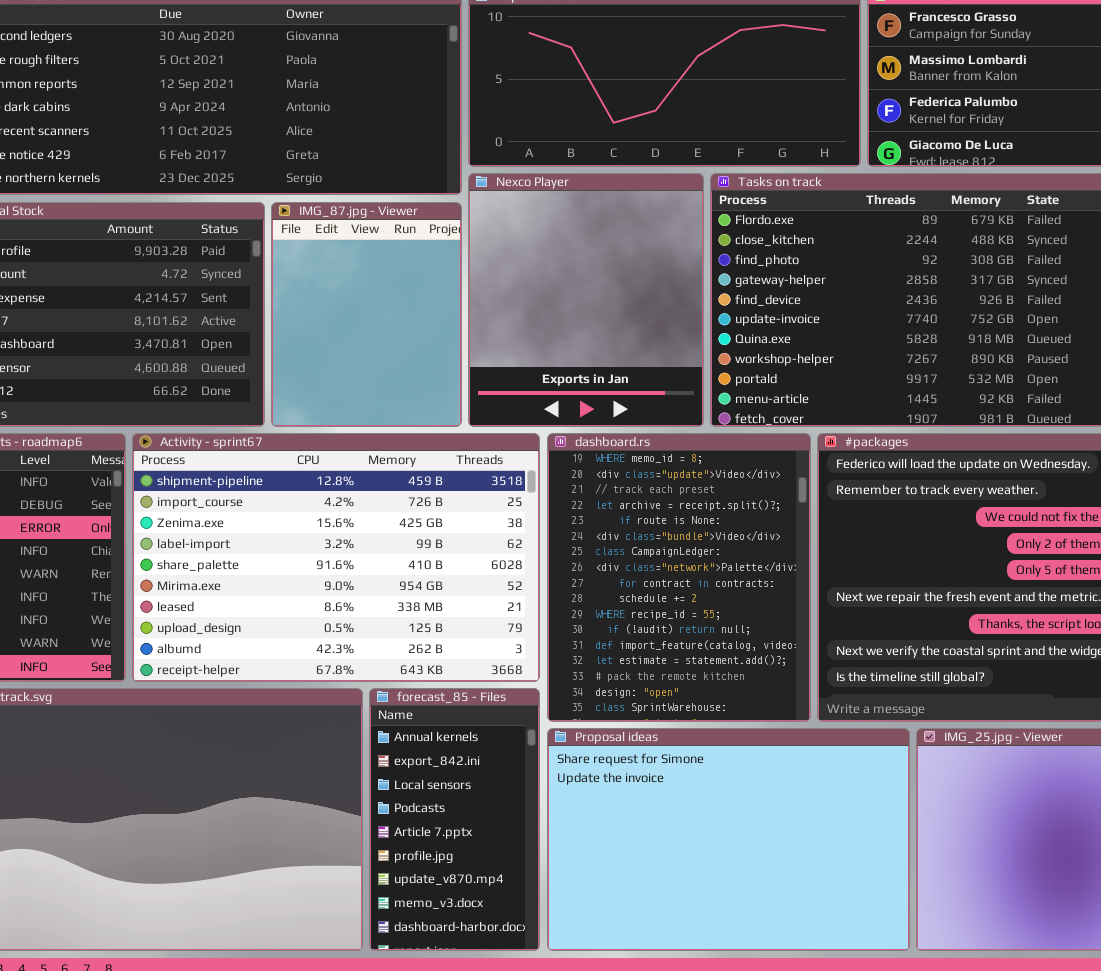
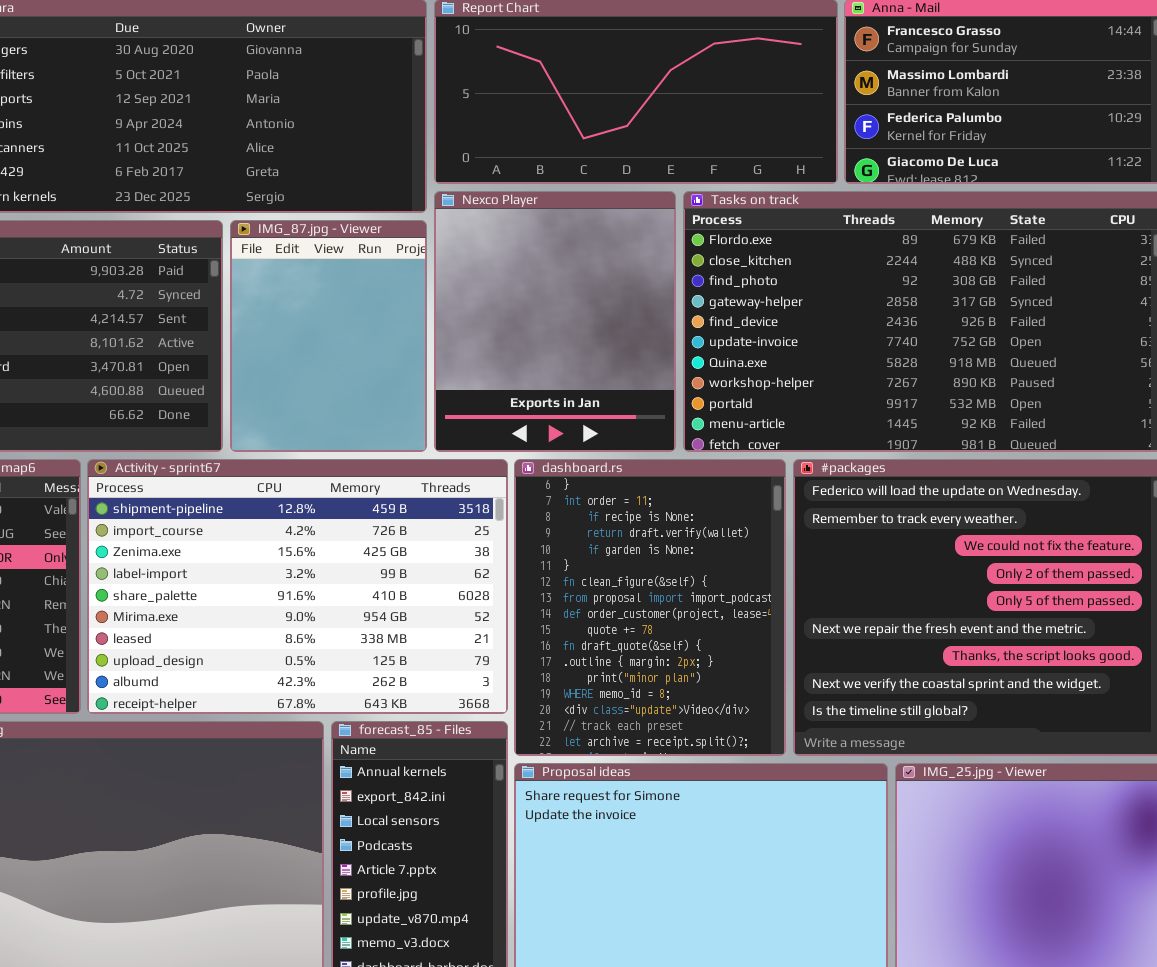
dashboard.rs: [547,433,811,722] -> [514,459,786,756], scrolled up 13 rows

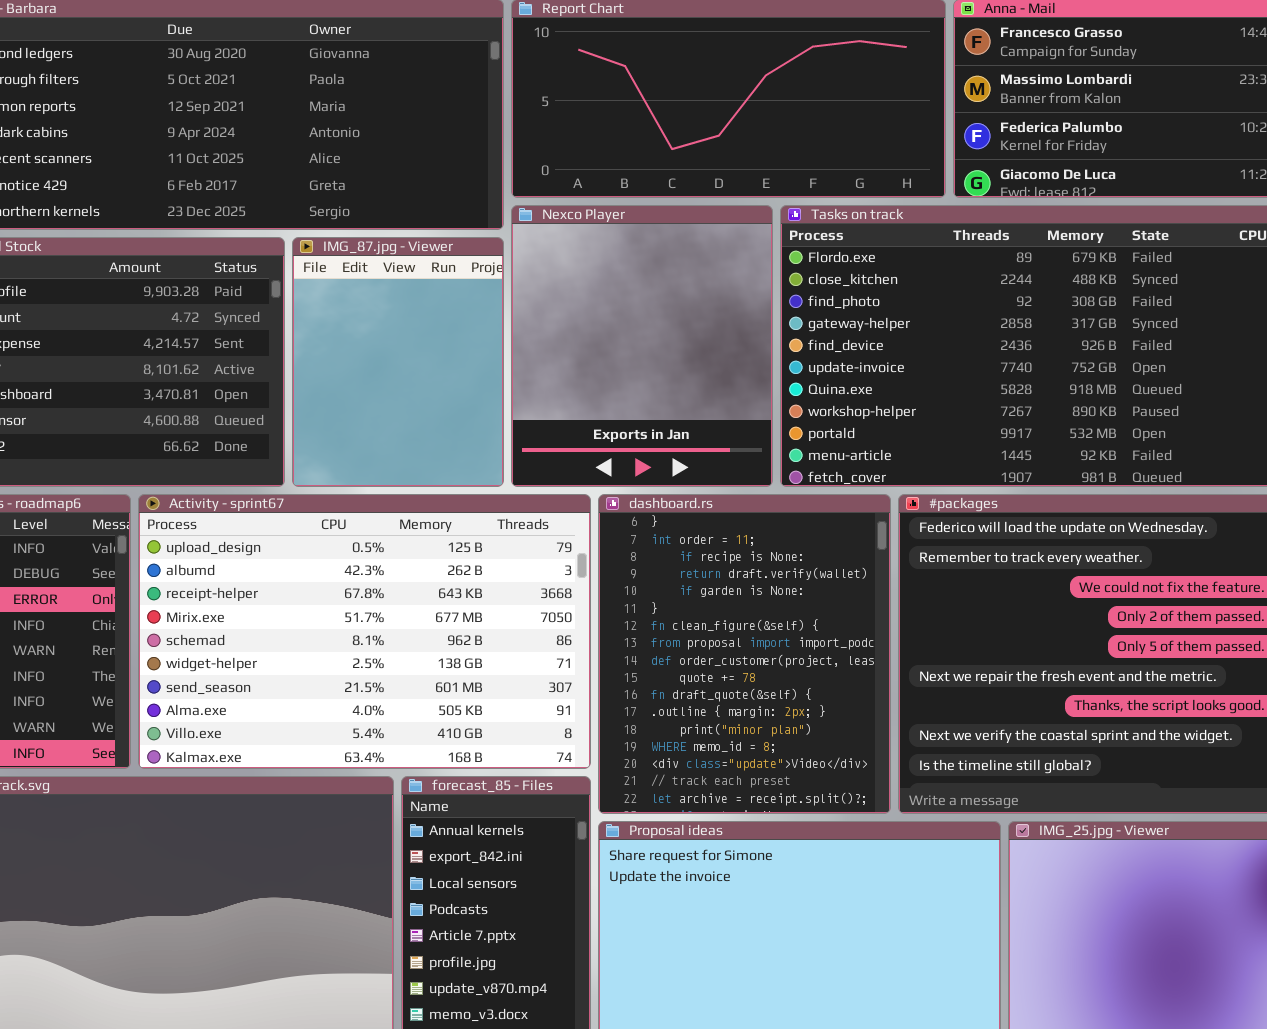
Activity - sprint67: [87,459,508,714] -> [138,494,591,769], scrolled down 7 rows

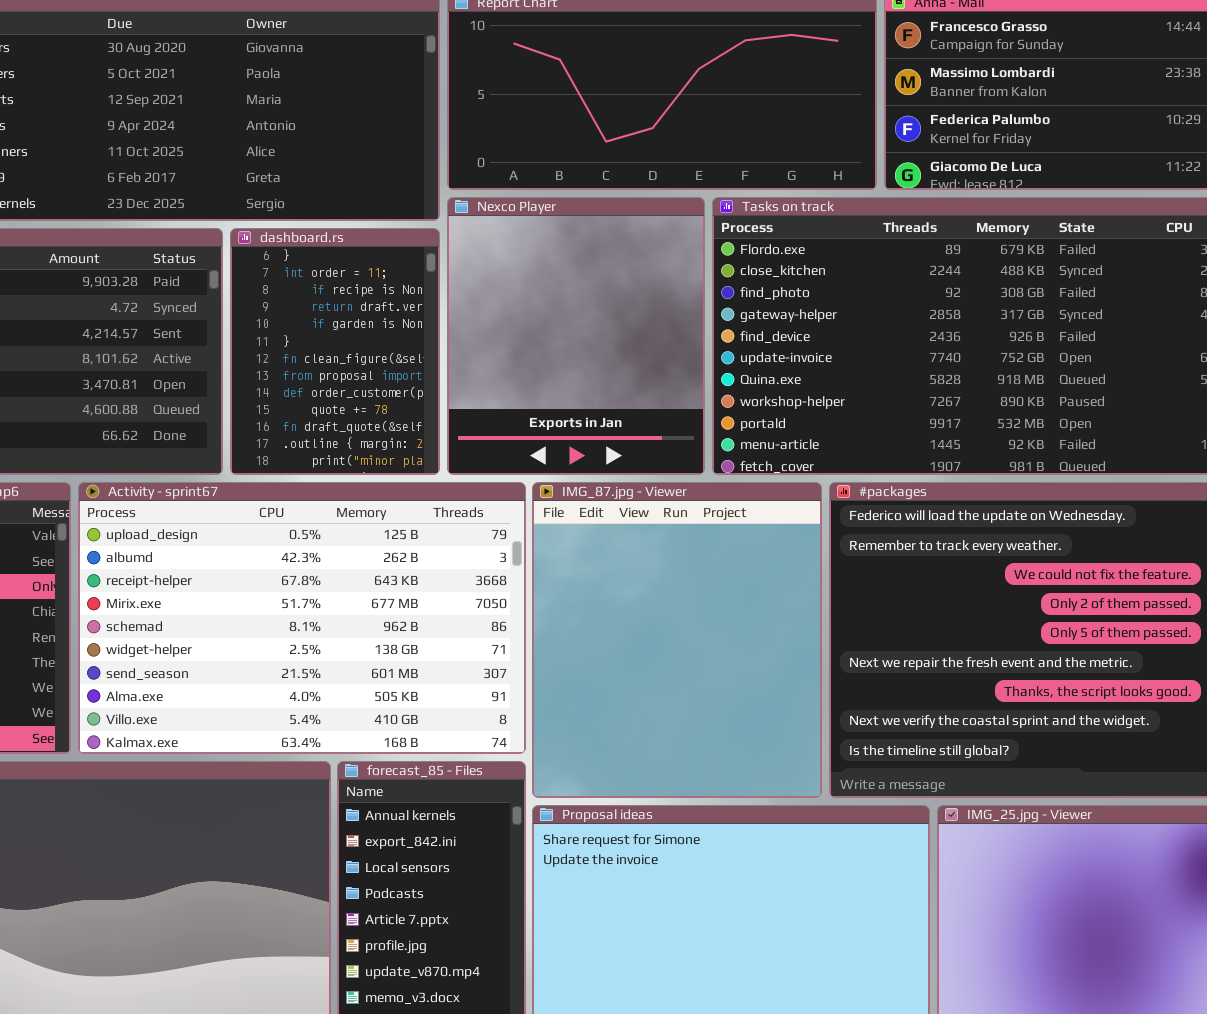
IMG_87.jpg - Viewer: [292,237,504,487] -> [532,482,822,798], moved, resized
dashboard.rs: [598,494,891,814] -> [230,228,440,475], moved, resized

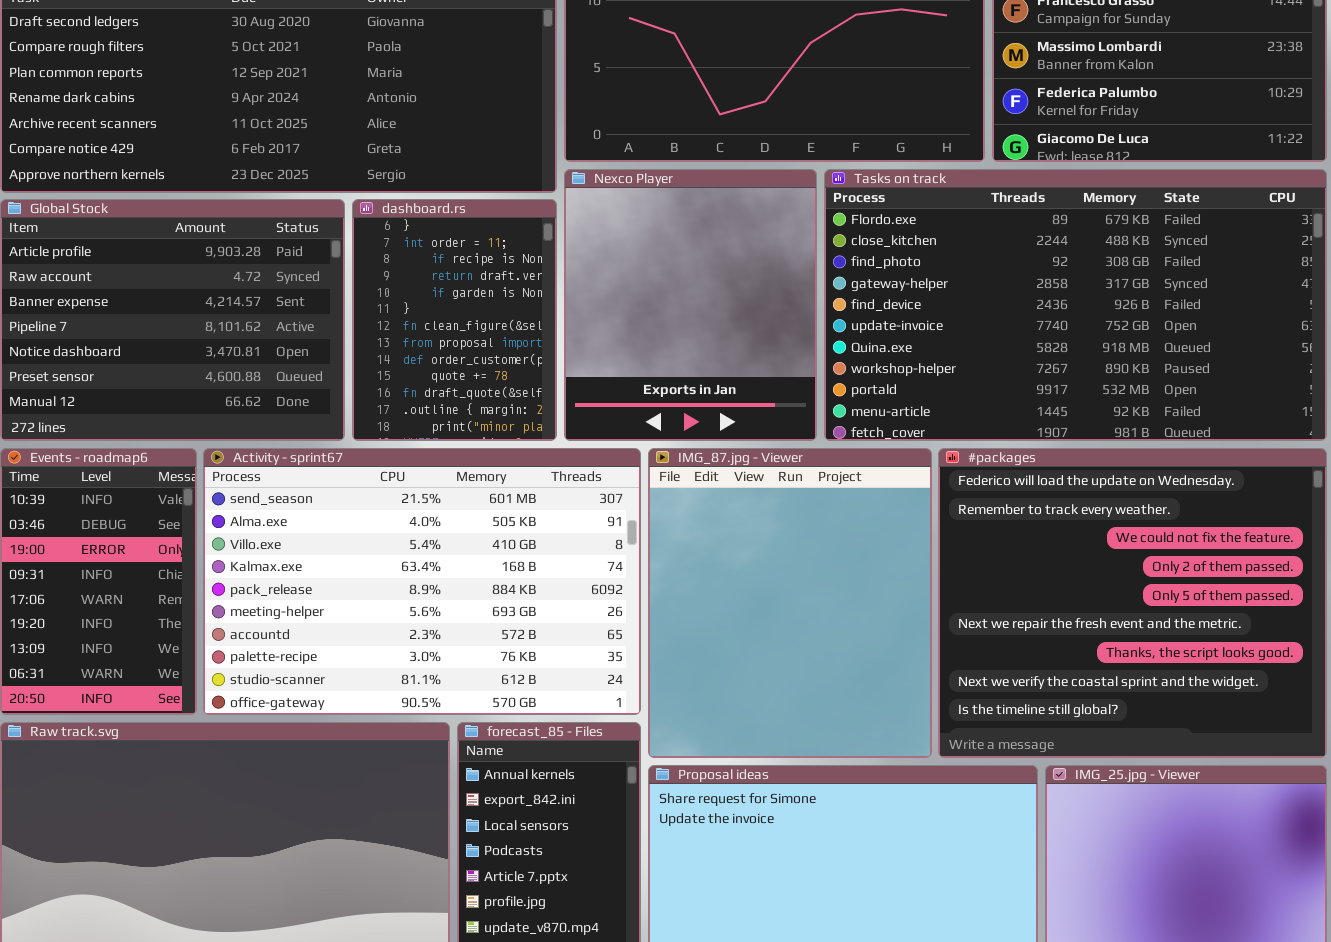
Activity - sprint67: [78,482,526,754] -> [203,448,641,715], scrolled down 6 rows

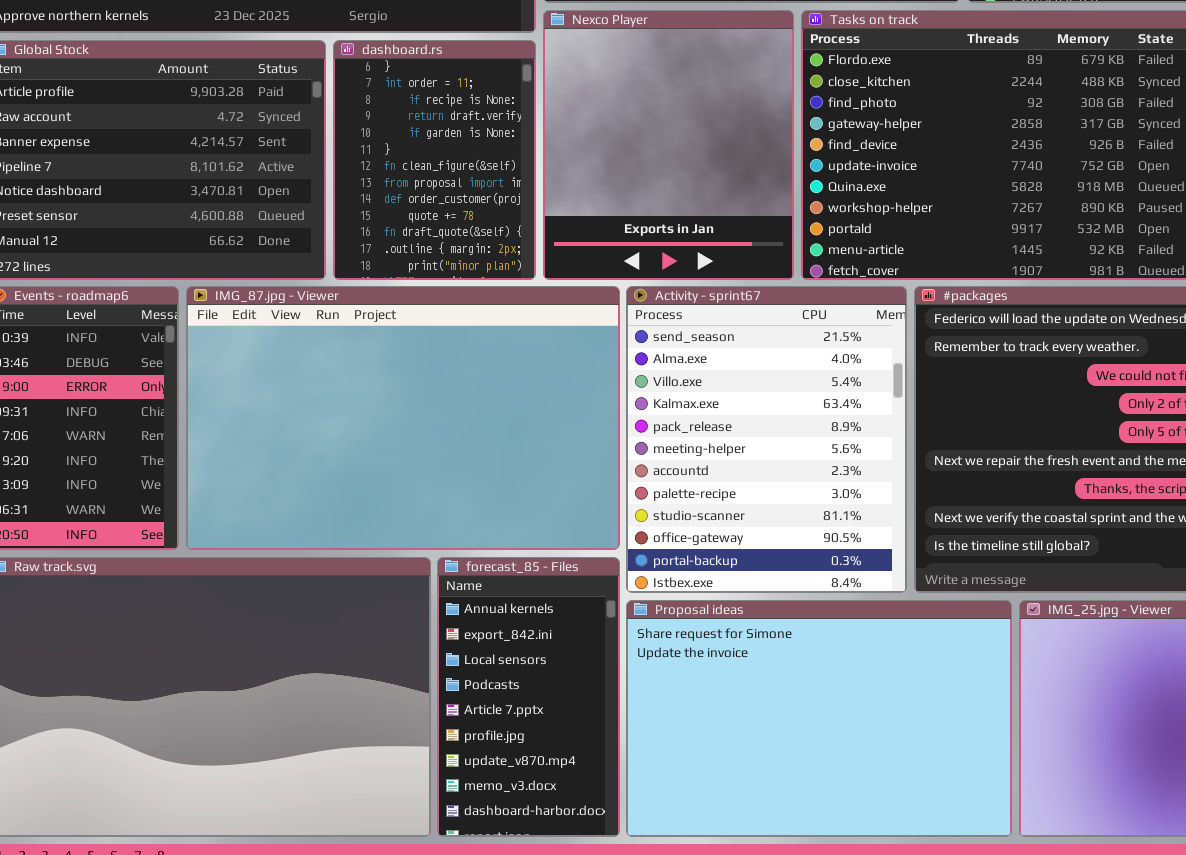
Activity - sprint67: [203,448,641,715] -> [626,286,907,593], moved, resized
IMG_87.jpg - Viewer: [648,448,932,758] -> [186,286,620,550], moved, resized

